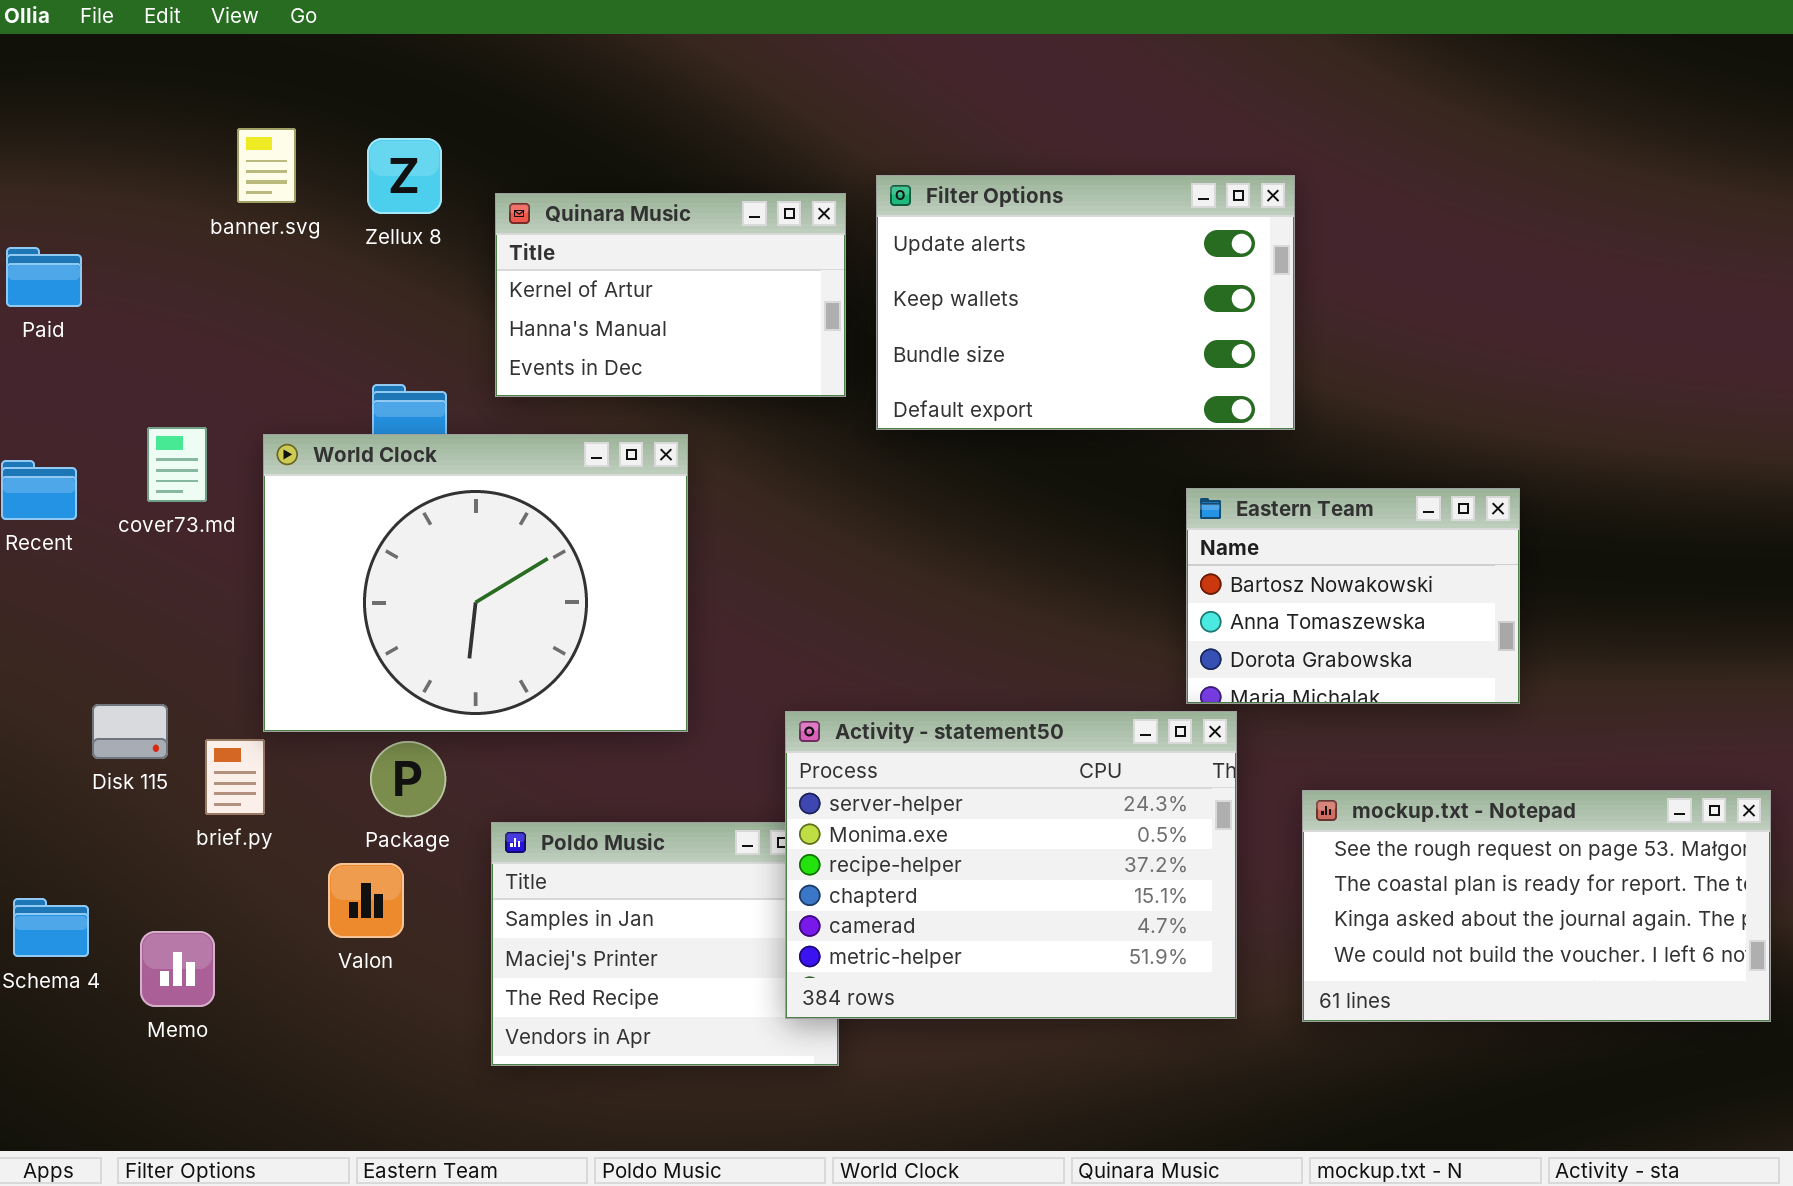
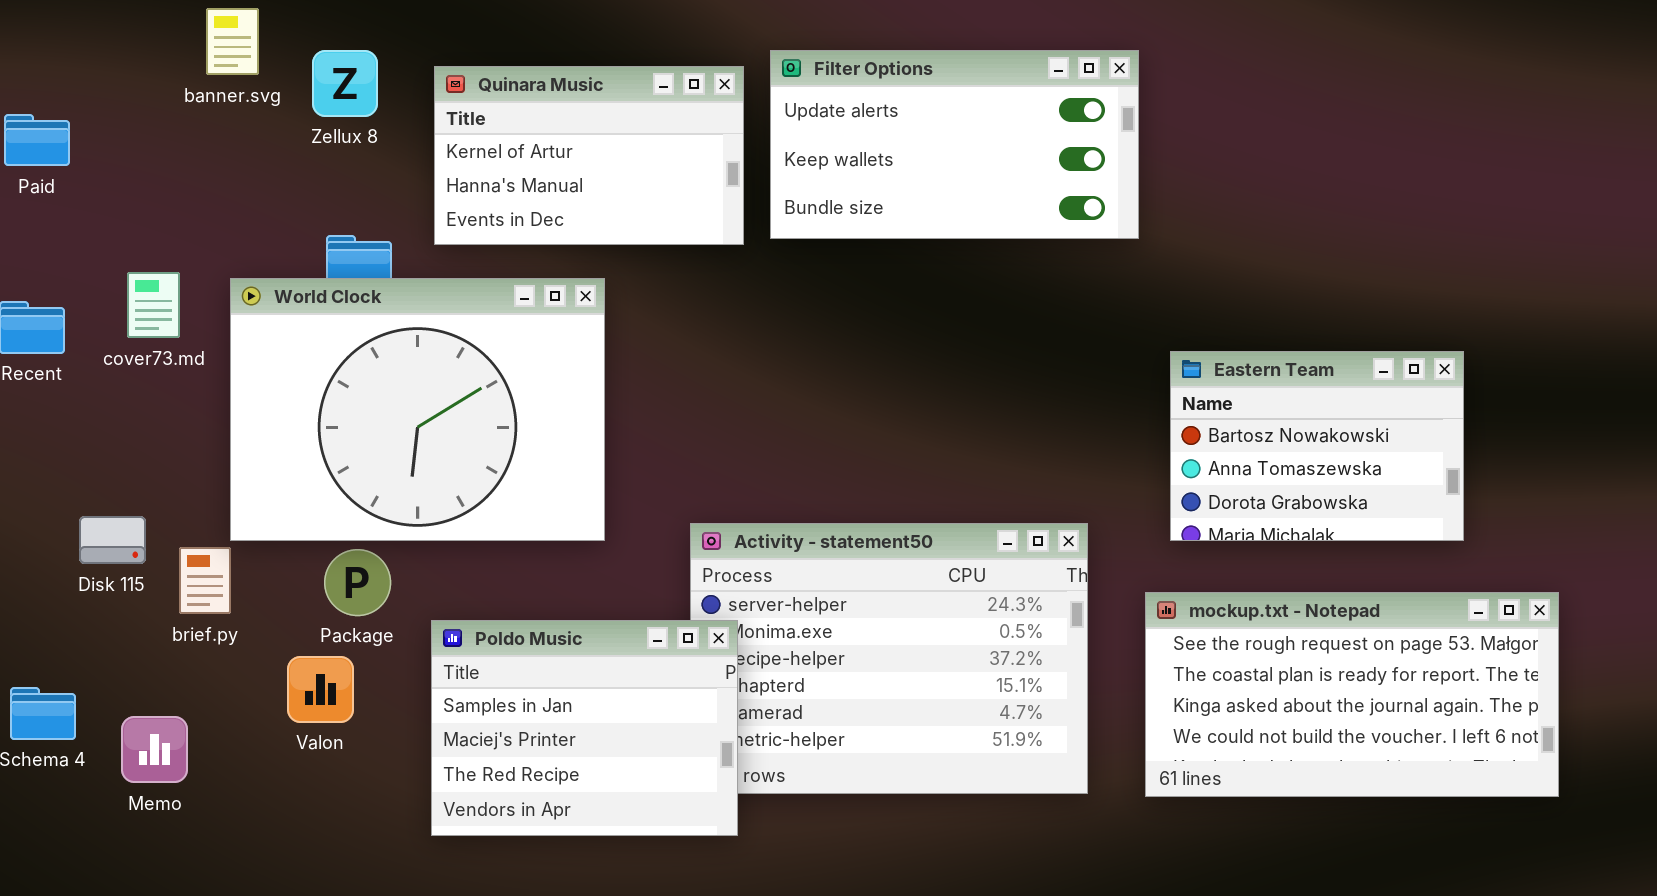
Zellux 8: [367,138,442,214] -> [312,50,378,117], moved
Filter Options: [876,175,1295,430] -> [770,50,1139,239], resized
Eastern Team: [1186,488,1520,704] -> [1170,351,1464,541], moved
Poldo Music: [491,822,839,1066] -> [431,620,738,836], raised

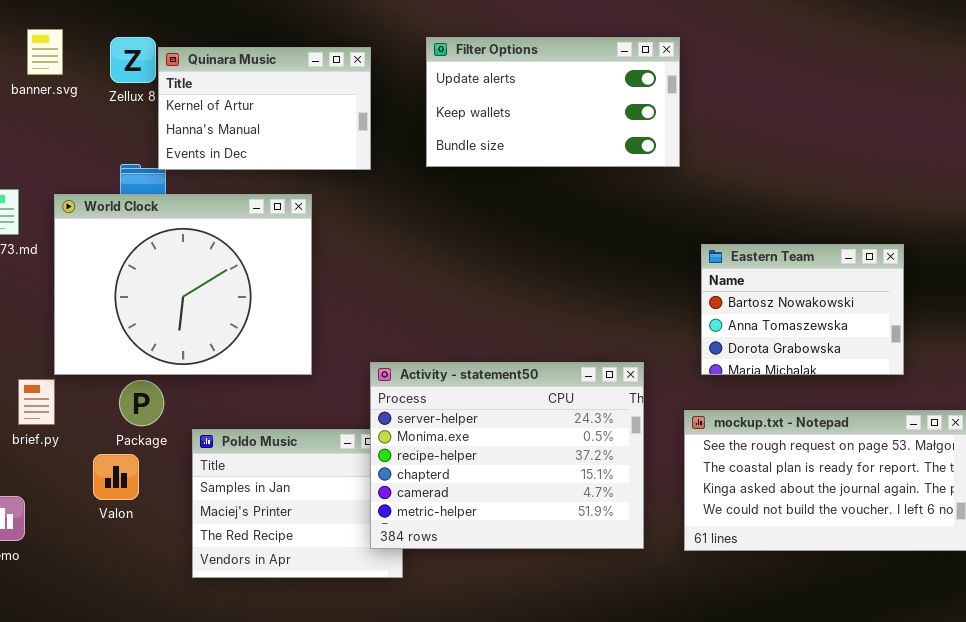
banner.svg: [206,8,259,75] -> [27,29,63,75], moved
Quinara Music: [434,66,744,245] -> [158,47,371,170], moved
Activity - statement50: [690,523,1088,794] -> [370,362,644,549], raised

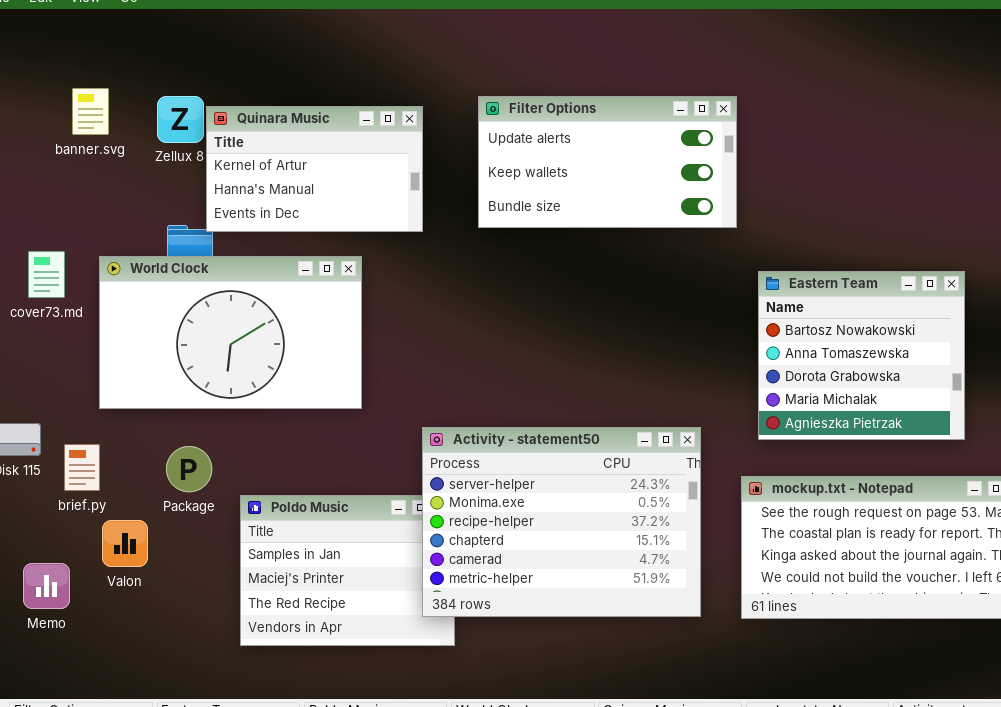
World Clock: [54,194,312,375] -> [99,256,362,409], resized
Eastern Team: [701,244,904,375] -> [758,271,965,440], resized
Valon: [93,454,139,500] -> [102,520,148,567], moved

